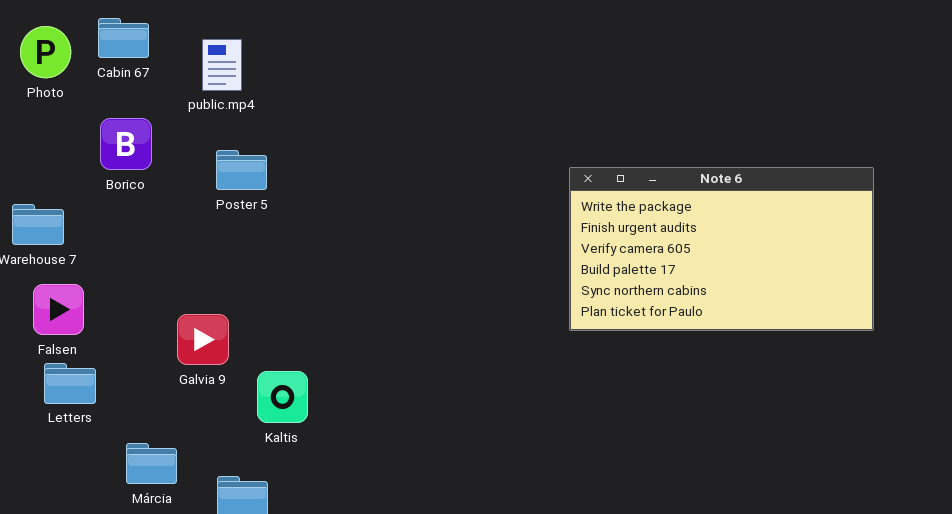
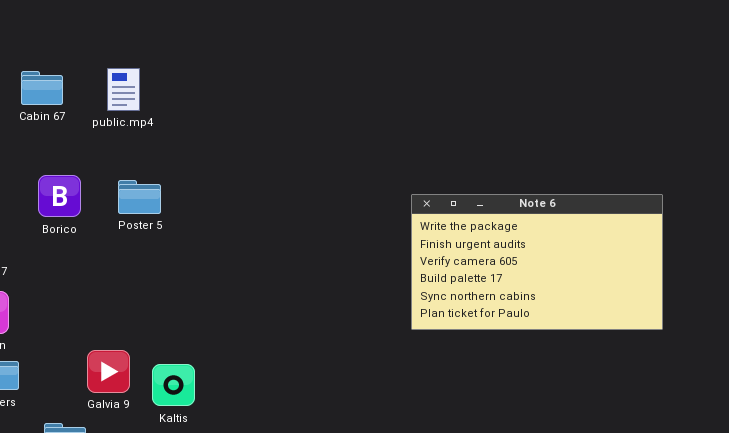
public.mp4: [202,39,242,91] -> [107,68,140,111], moved
Borico: [100,118,152,170] -> [38,175,81,217], moved
Galvia 9: [177,314,229,365] -> [87,350,130,393], moved

